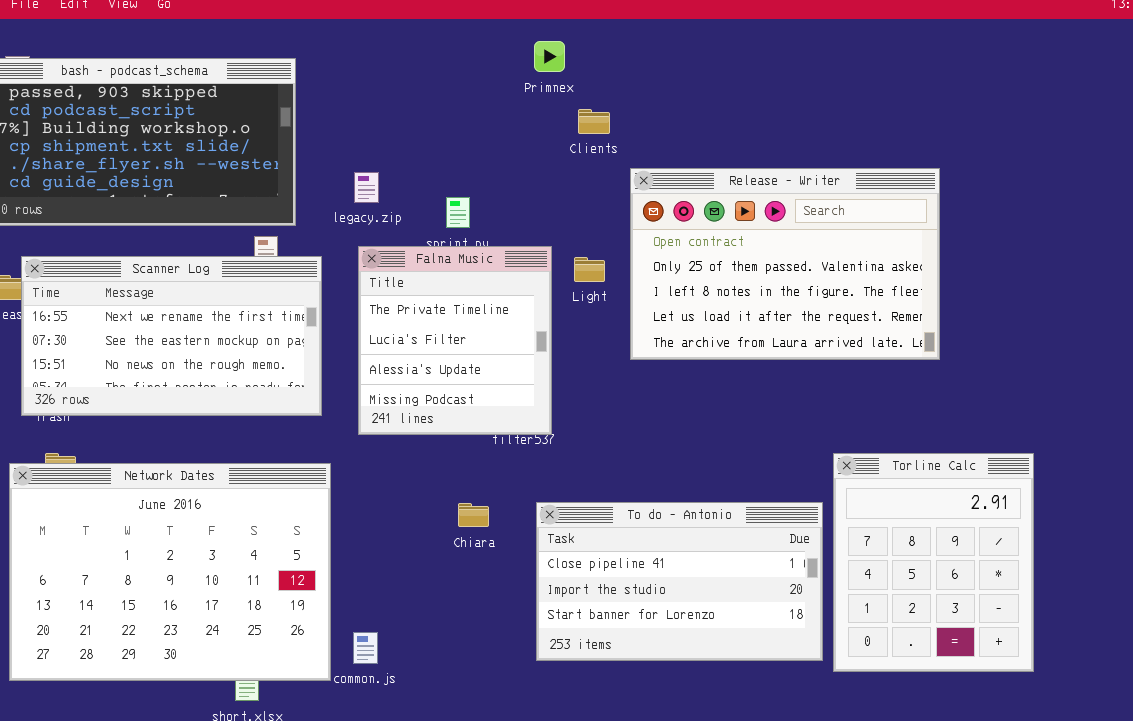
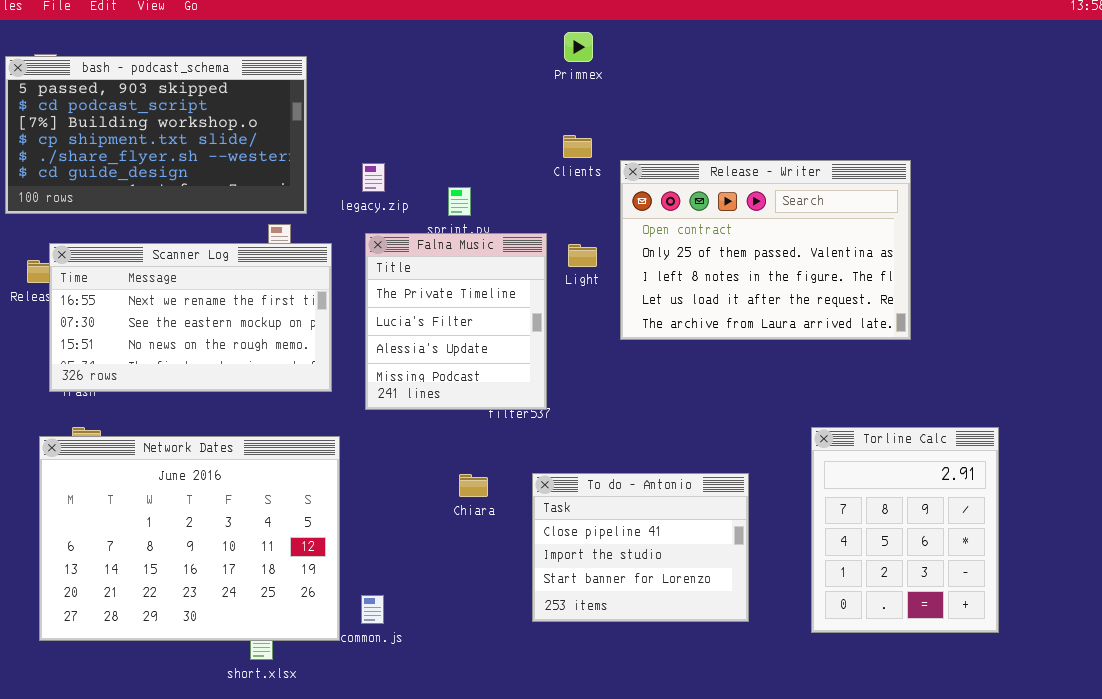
Primnex: [534,41,565,72] -> [564,32,593,62], moved
Clients: [578,109,610,134] -> [563,135,592,158], moved
To do - Antonio: [536,502,823,661] -> [532,473,749,622], resized

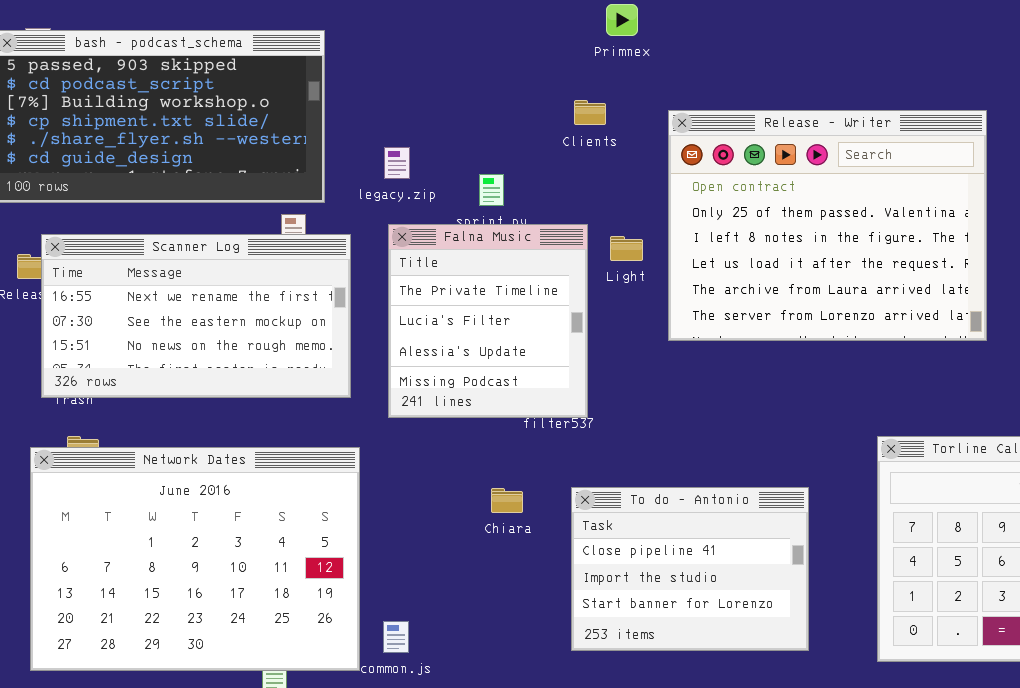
Clients: [563,135,592,158] -> [574,100,606,125], moved
Release - Writer: [620,160,911,340] -> [668,110,987,341], resized

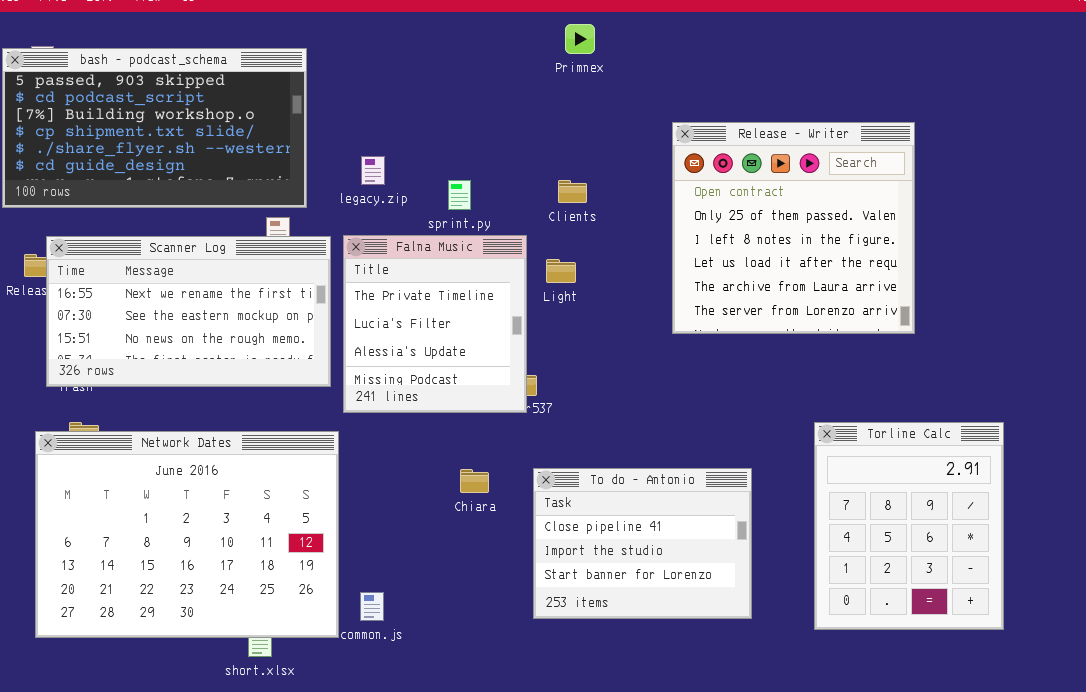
Clients: [574,100,606,125] -> [558,180,587,203], moved
Release - Writer: [668,110,987,341] -> [672,122,915,334], resized
Falna Music: [388,224,588,418] -> [343,235,527,413], moved
Light: [610,236,643,261] -> [546,259,576,283], moved

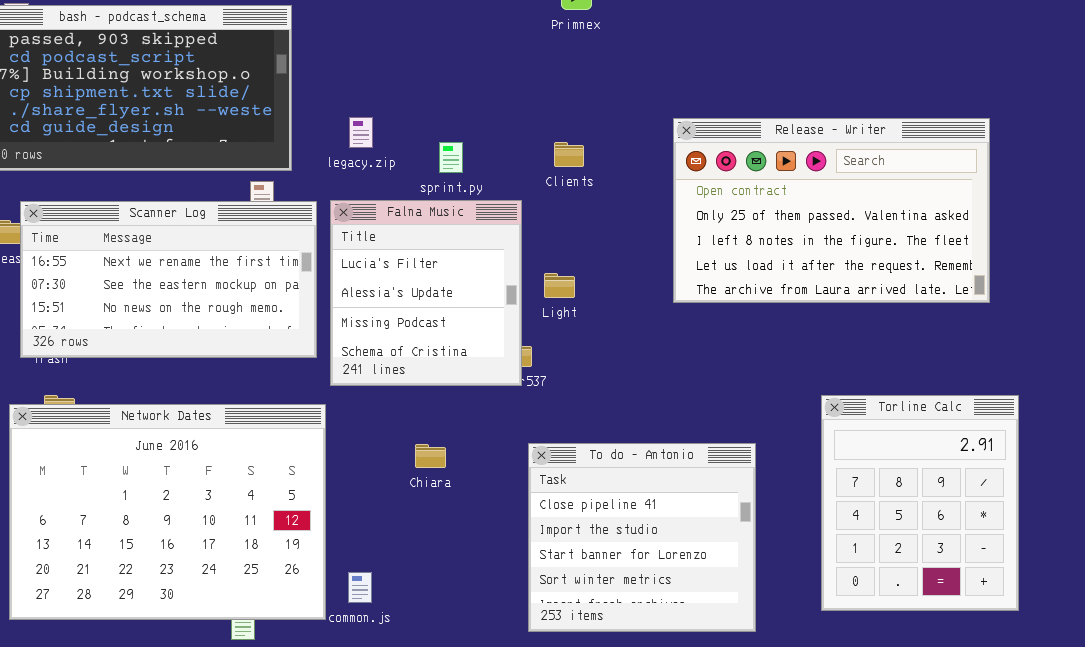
Release - Writer: [672,122,915,334] -> [673,118,990,303], resized
Falna Music: [343,235,527,413] -> [330,200,522,386], scrolled down 1 row
Light: [546,259,576,283] -> [544,273,575,298], moved
To do - Antonio: [533,468,752,619] -> [528,443,756,632], resized
Chiara: [460,469,489,493] -> [415,444,446,468], moved

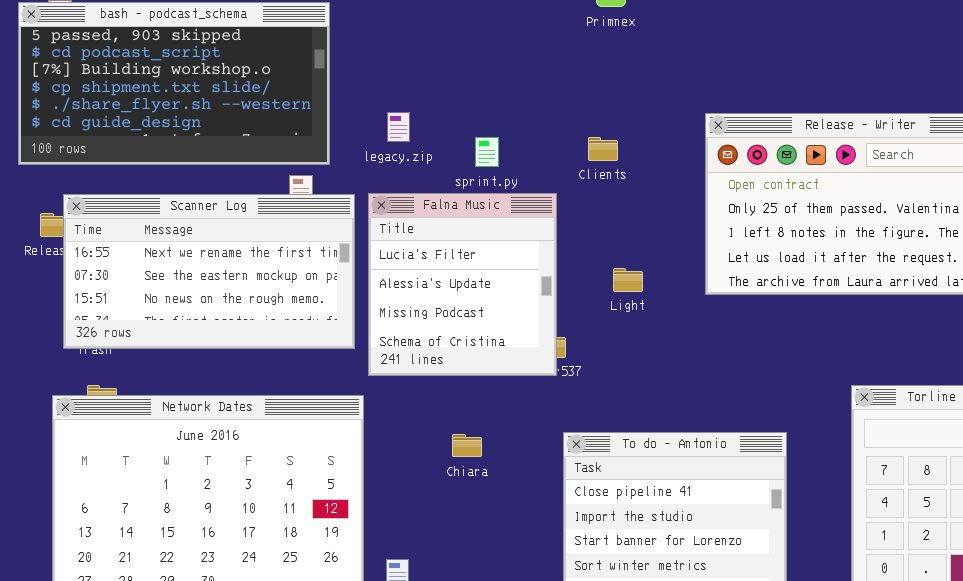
Light: [544,273,575,298] -> [613,268,643,292], moved

